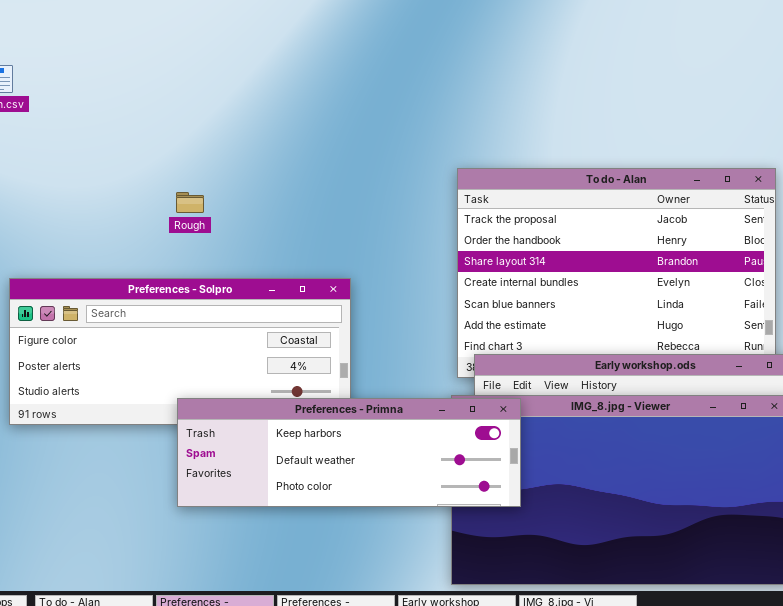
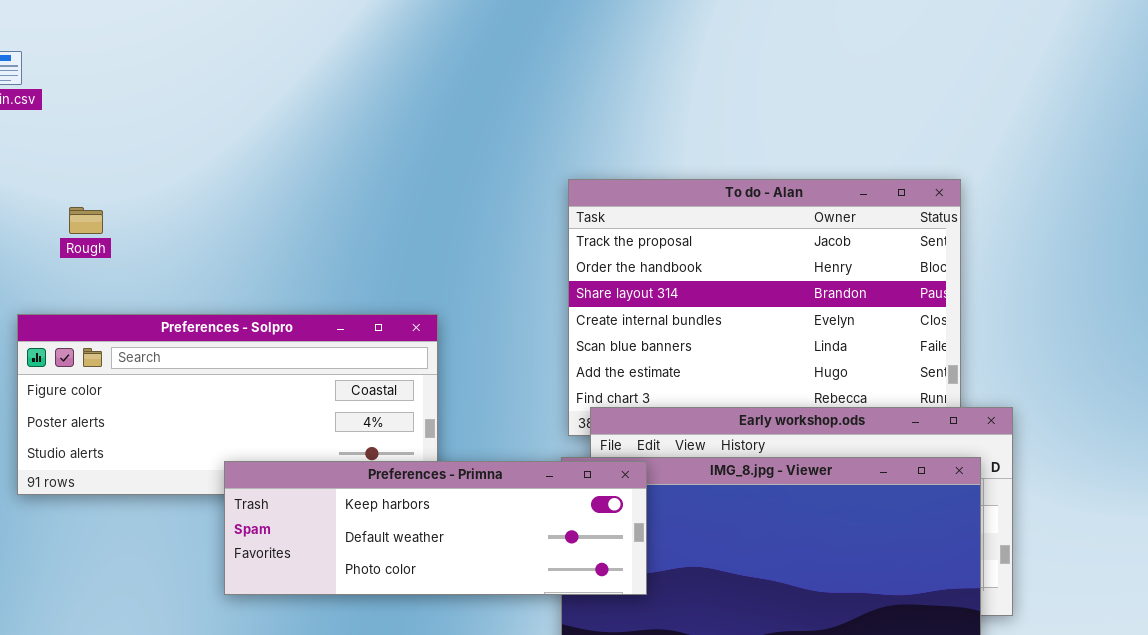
Rough: [176,192,204,213] -> [69,207,103,234], moved

